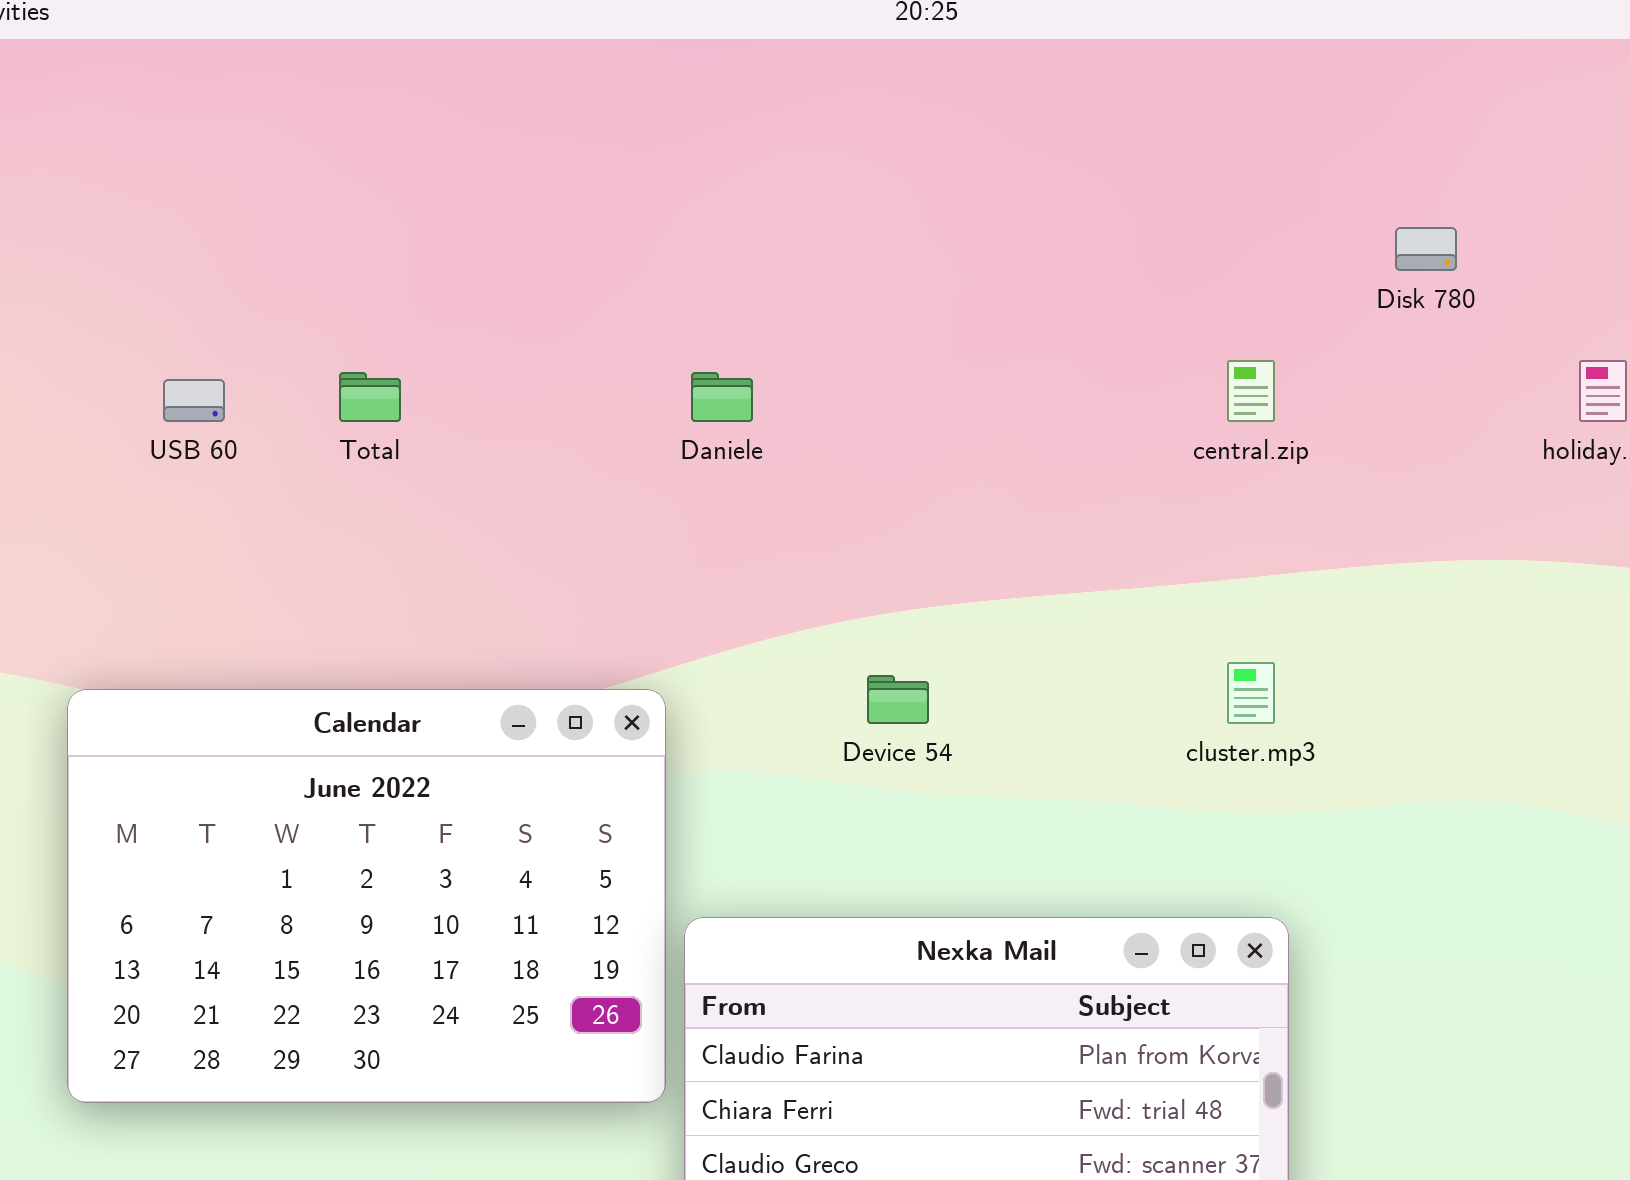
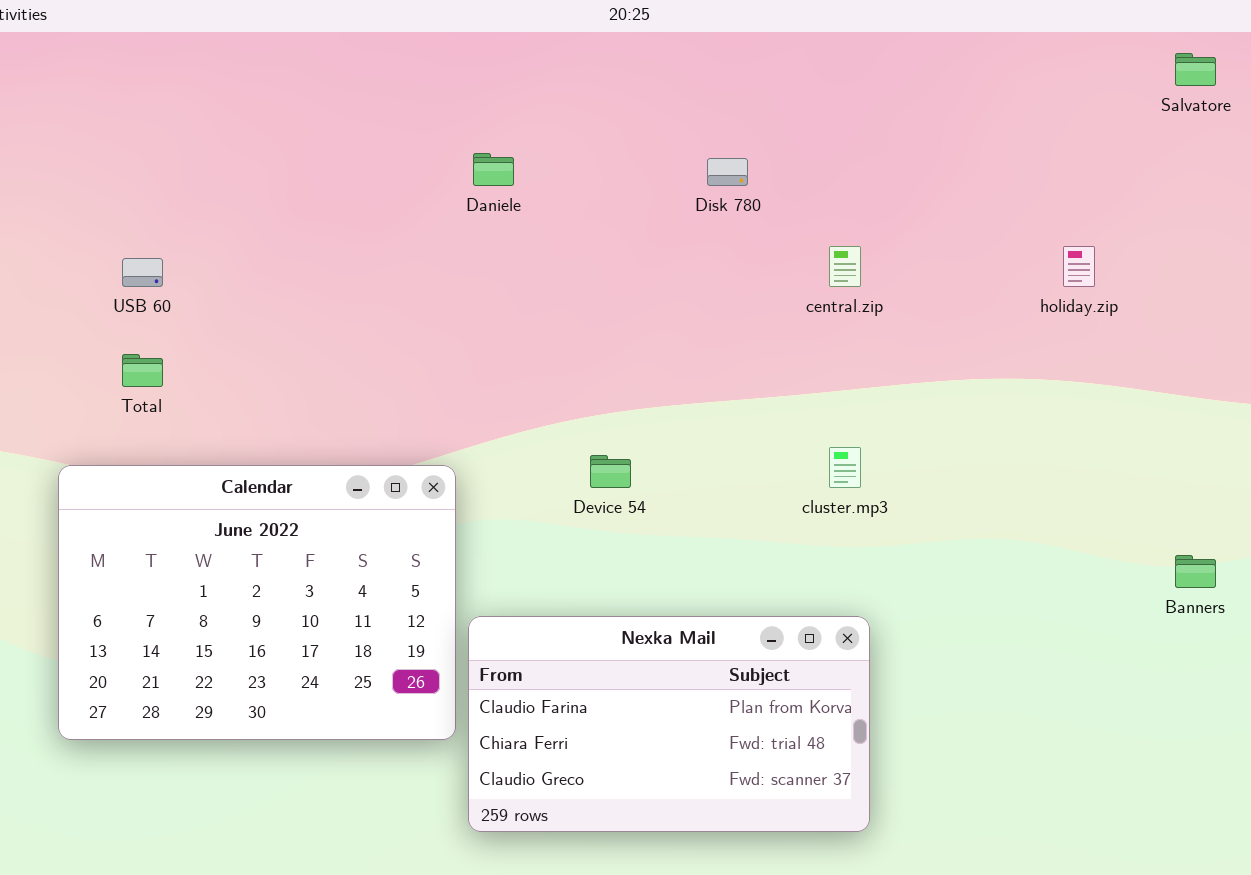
Disk 780: [1395,227,1457,271] -> [707,158,748,186], moved
Total: [339,372,401,422] -> [122,354,163,387], moved
Daniele: [691,372,753,422] -> [473,153,514,186], moved

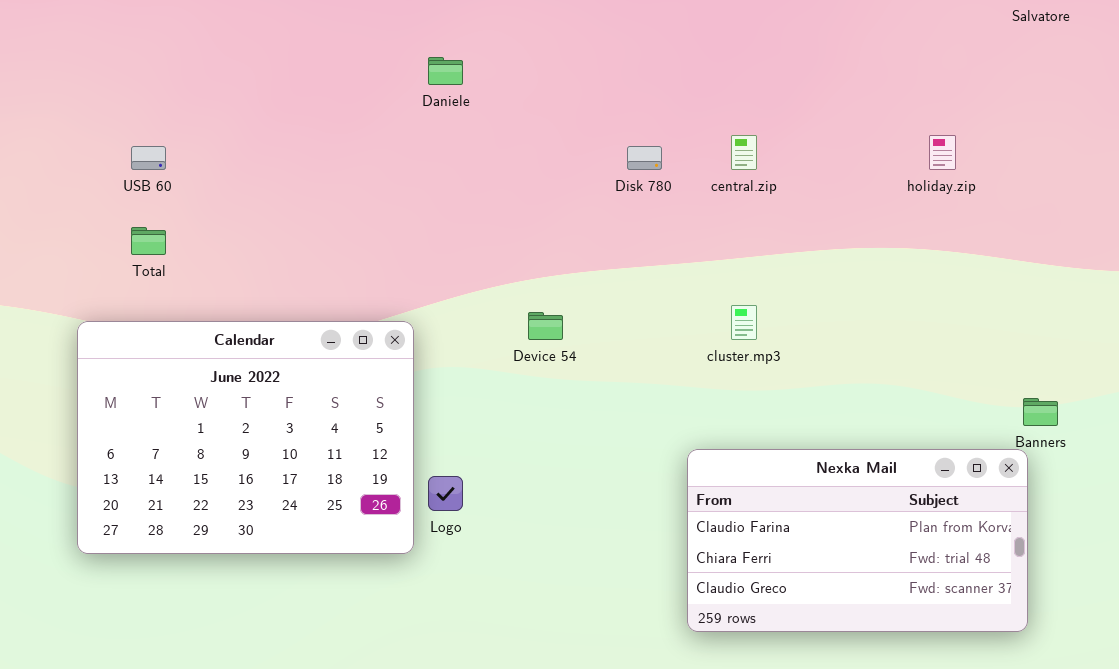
Disk 780: [707,158,748,186] -> [627,146,662,170], moved
Nexka Mail: [468,616,870,832] -> [687,449,1028,632], moved

